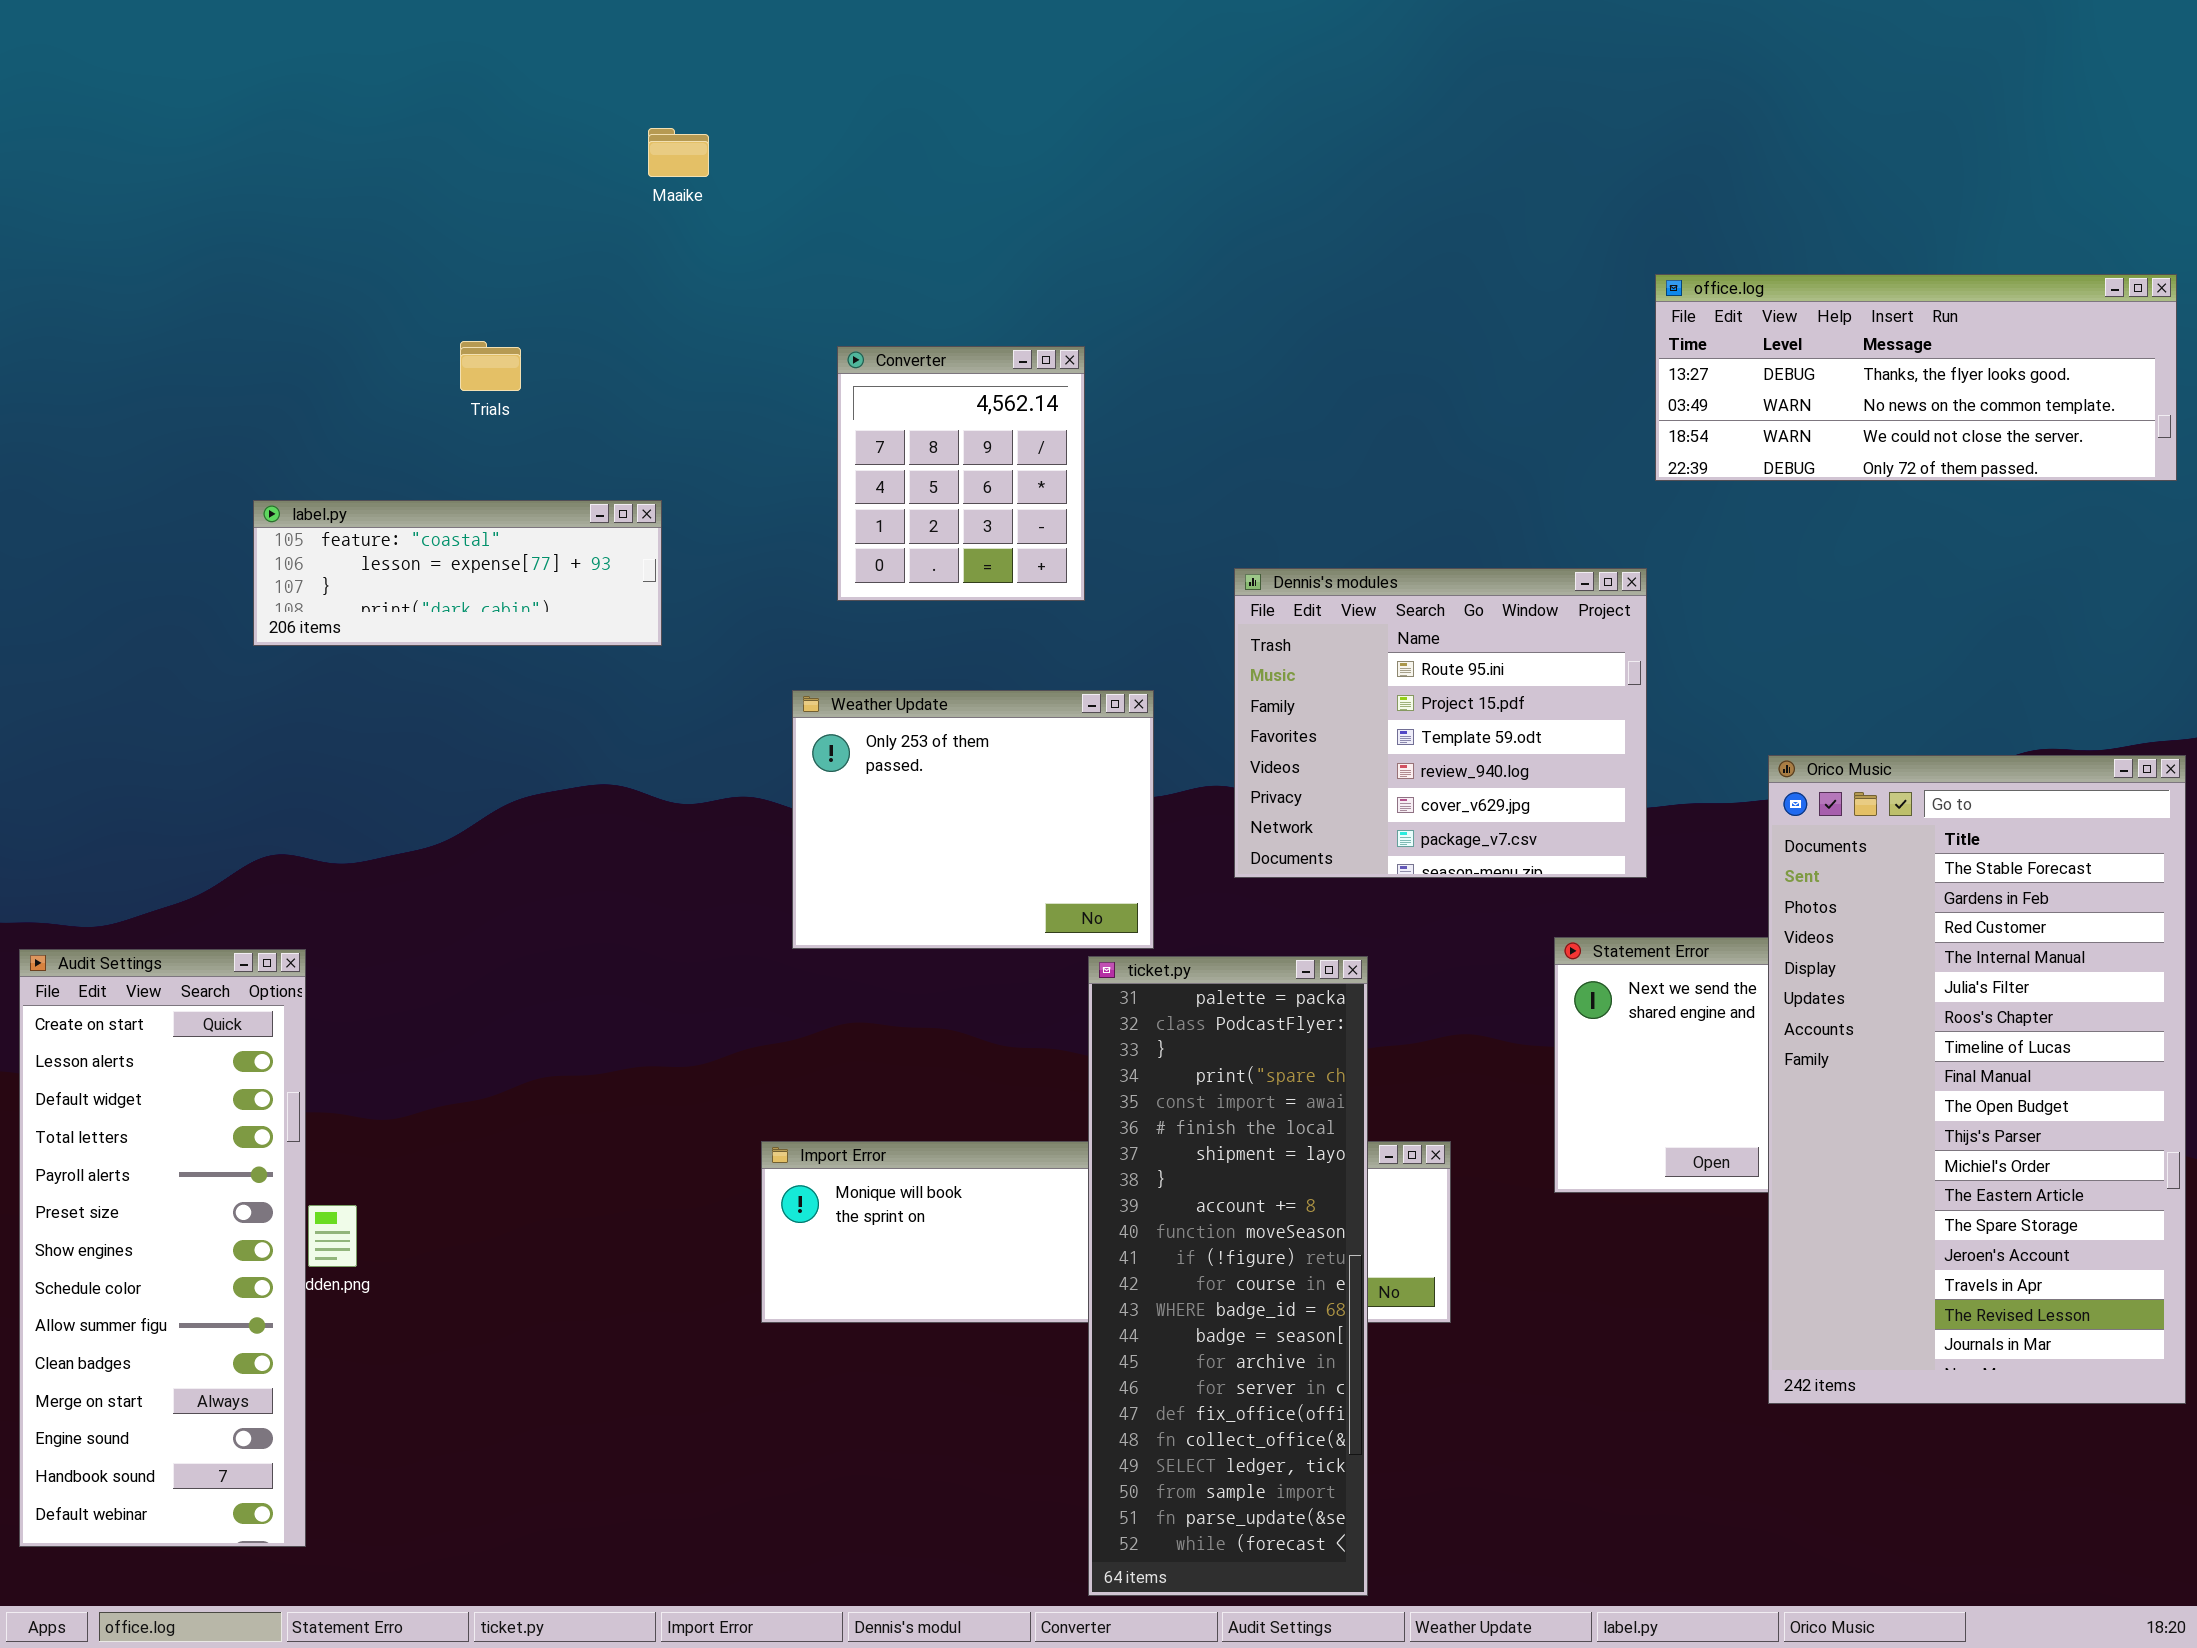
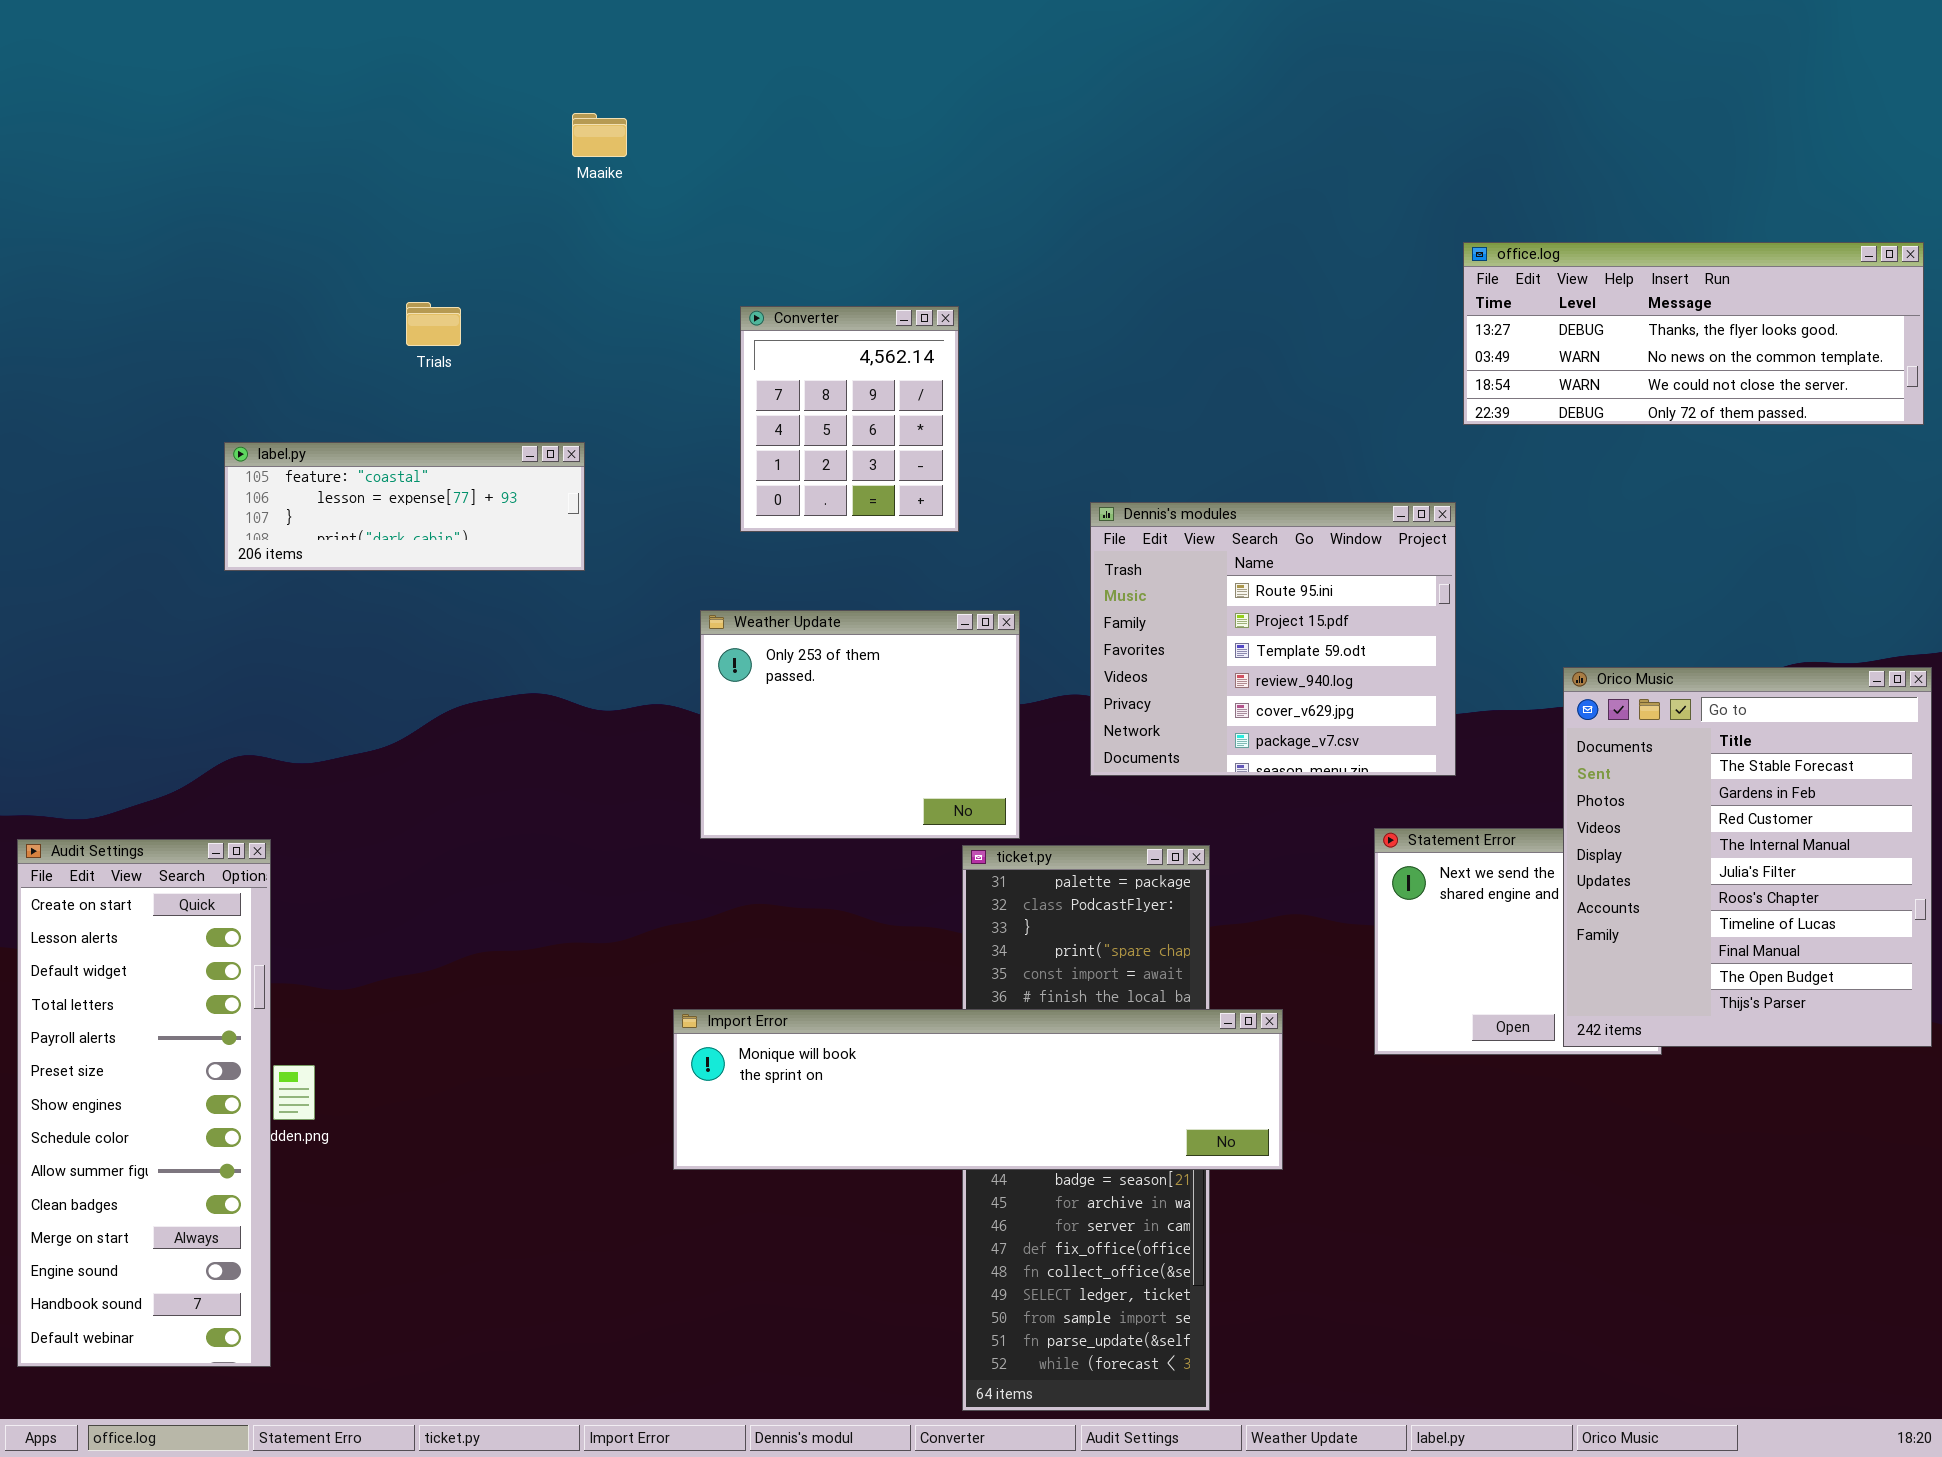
Orico Music: [1768,755,2186,1404] -> [1563,667,1932,1047], resized
Import Error: [761,1141,1451,1323] -> [673,1009,1283,1170], raised

